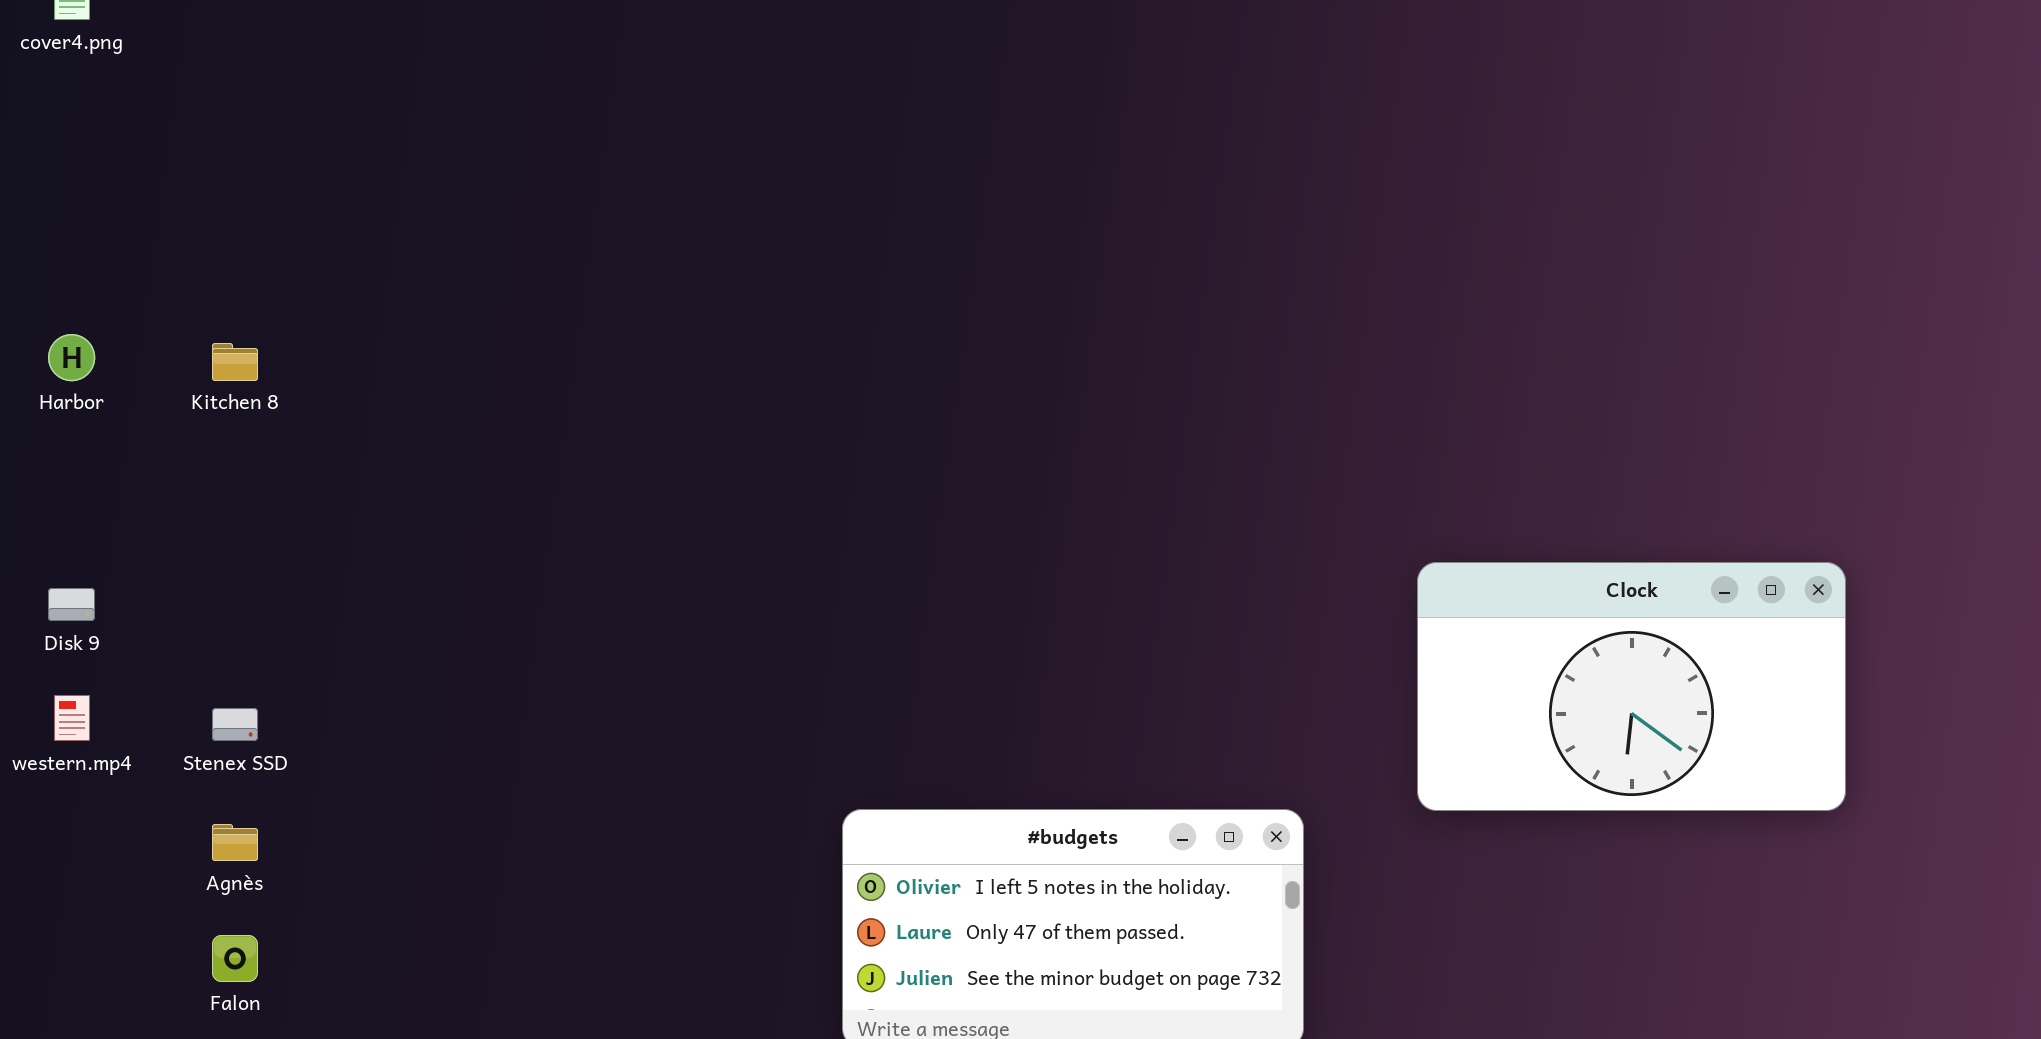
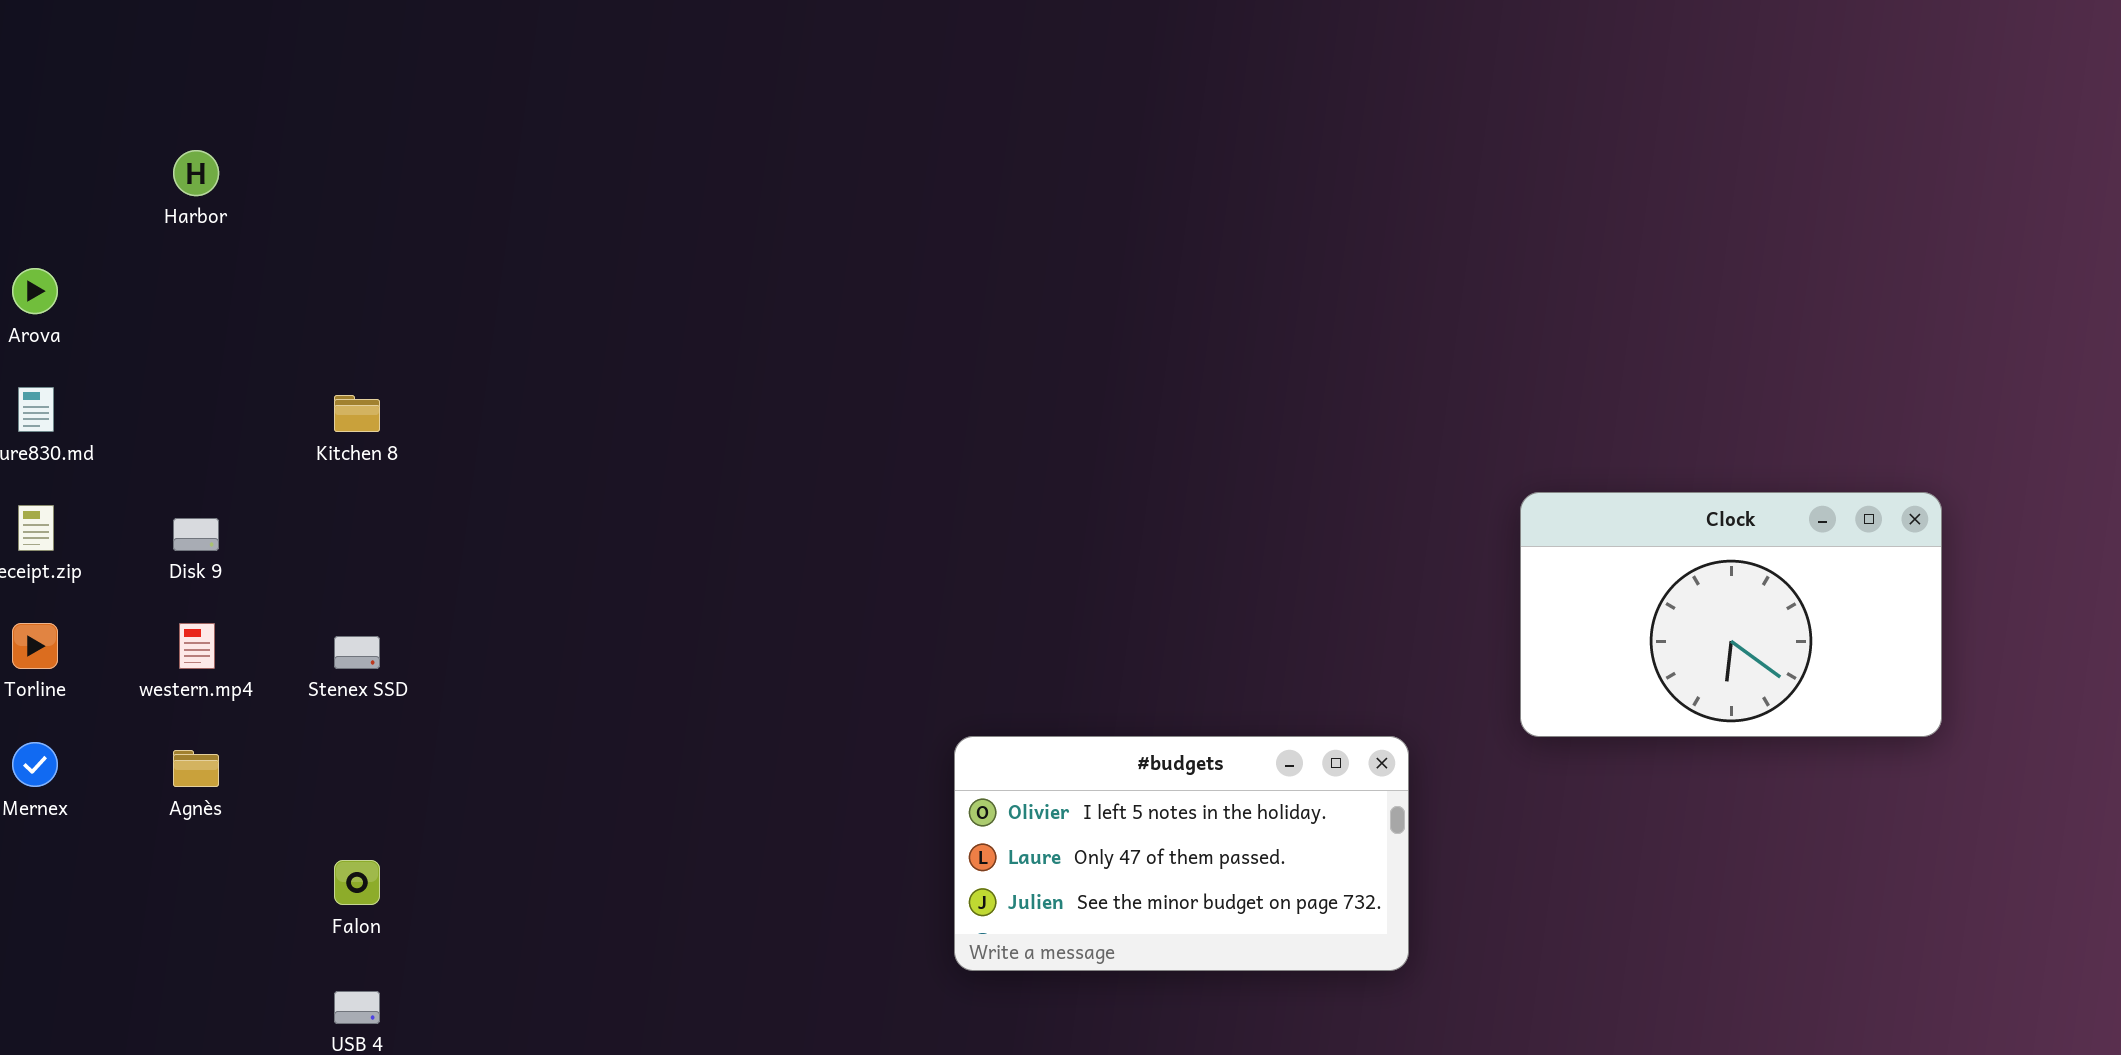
Harbor: [48,334,95,381] -> [173,150,219,196], moved
Kitchen 8: [212,343,258,381] -> [334,395,380,432], moved
Agnès: [212,824,258,861] -> [173,750,219,787], moved

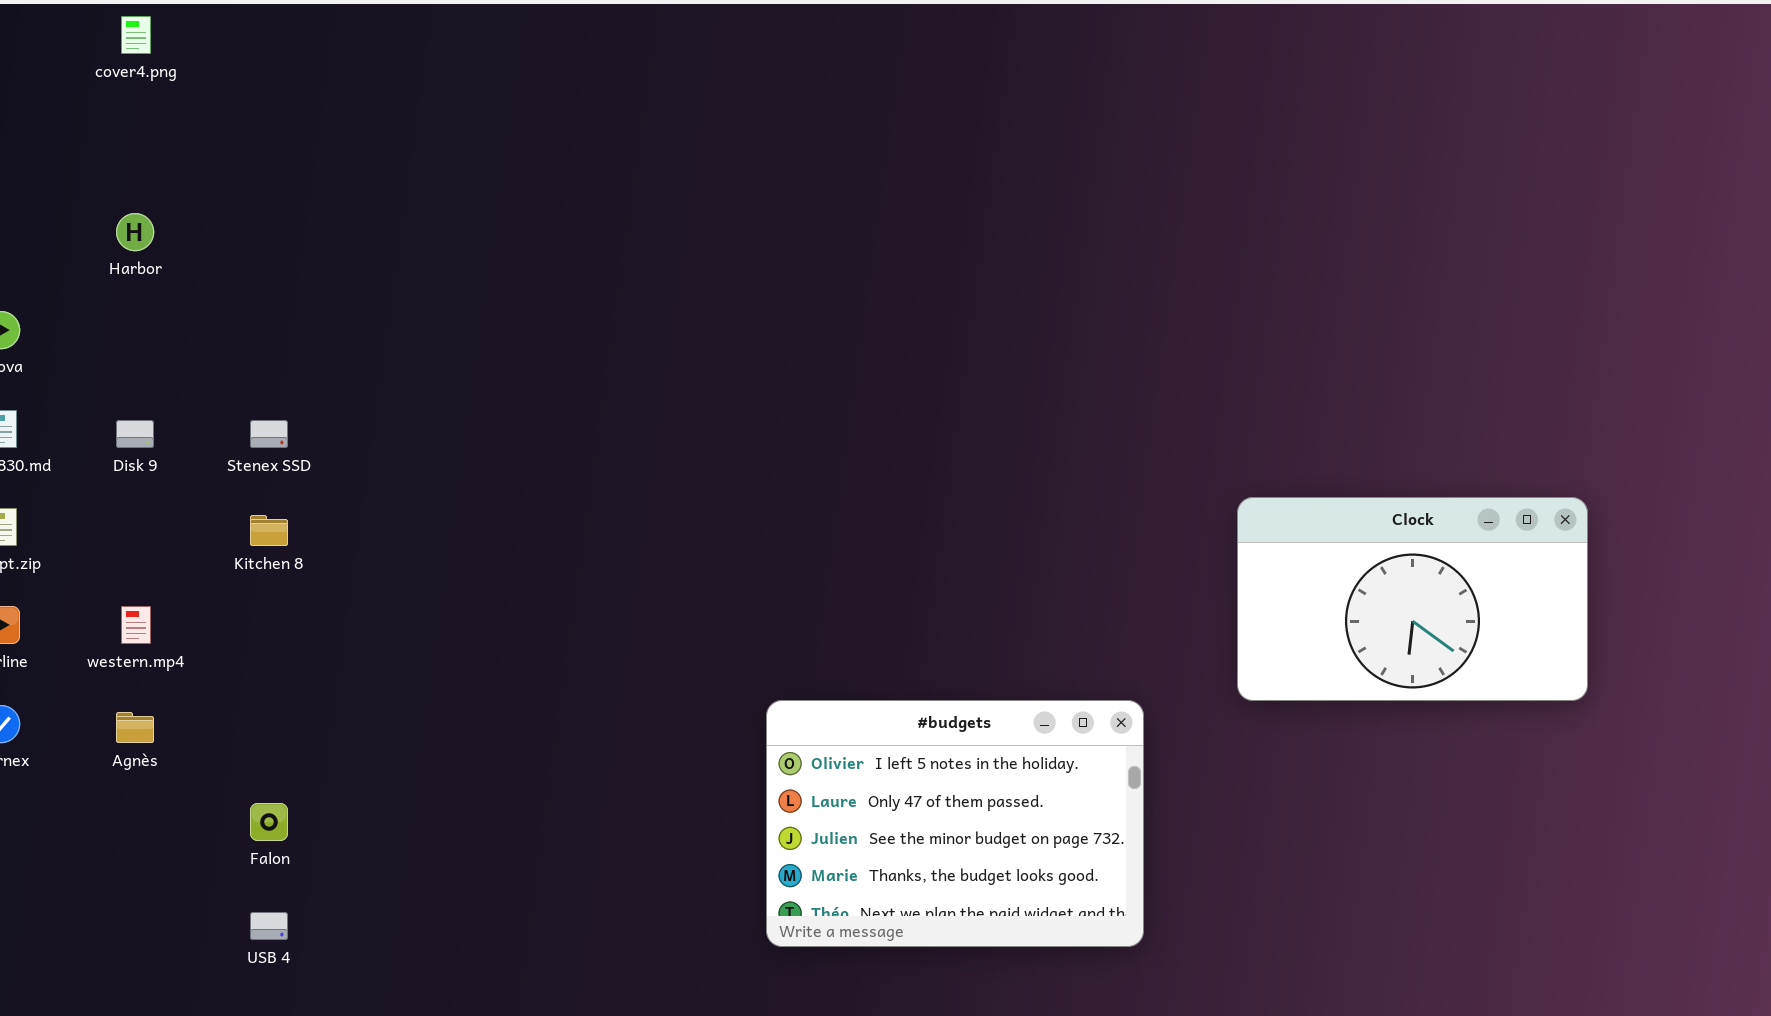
Kitchen 8: [334,395,380,432] -> [250,515,288,546], moved
Disk 9: [173,518,219,551] -> [116,420,154,448], moved
Stenex SSD: [334,636,380,669] -> [250,420,288,448], moved
#budgets: [954,736,1409,971] -> [766,700,1144,947], resized

